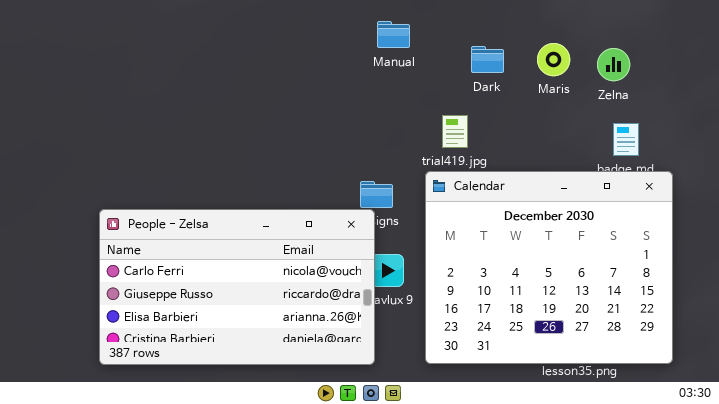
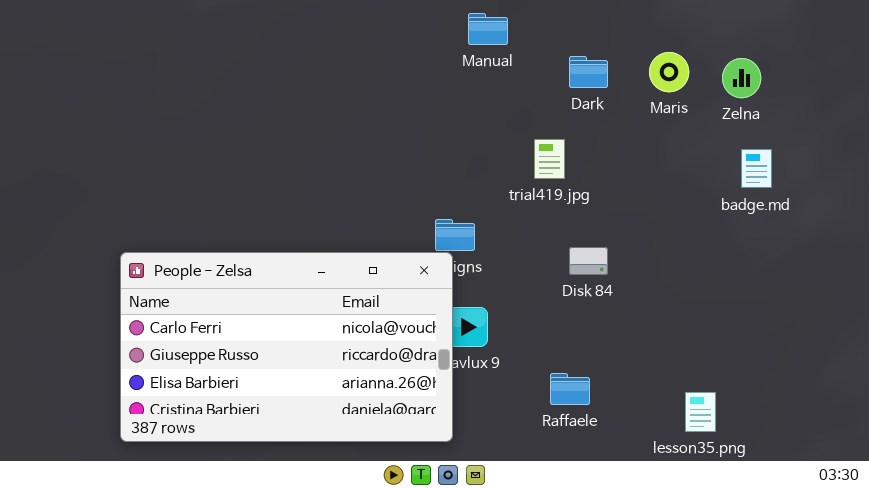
Manual: [377,21,410,48] -> [468,13,508,45], moved
Calendar: [425,171,673,364] -> none, closed

